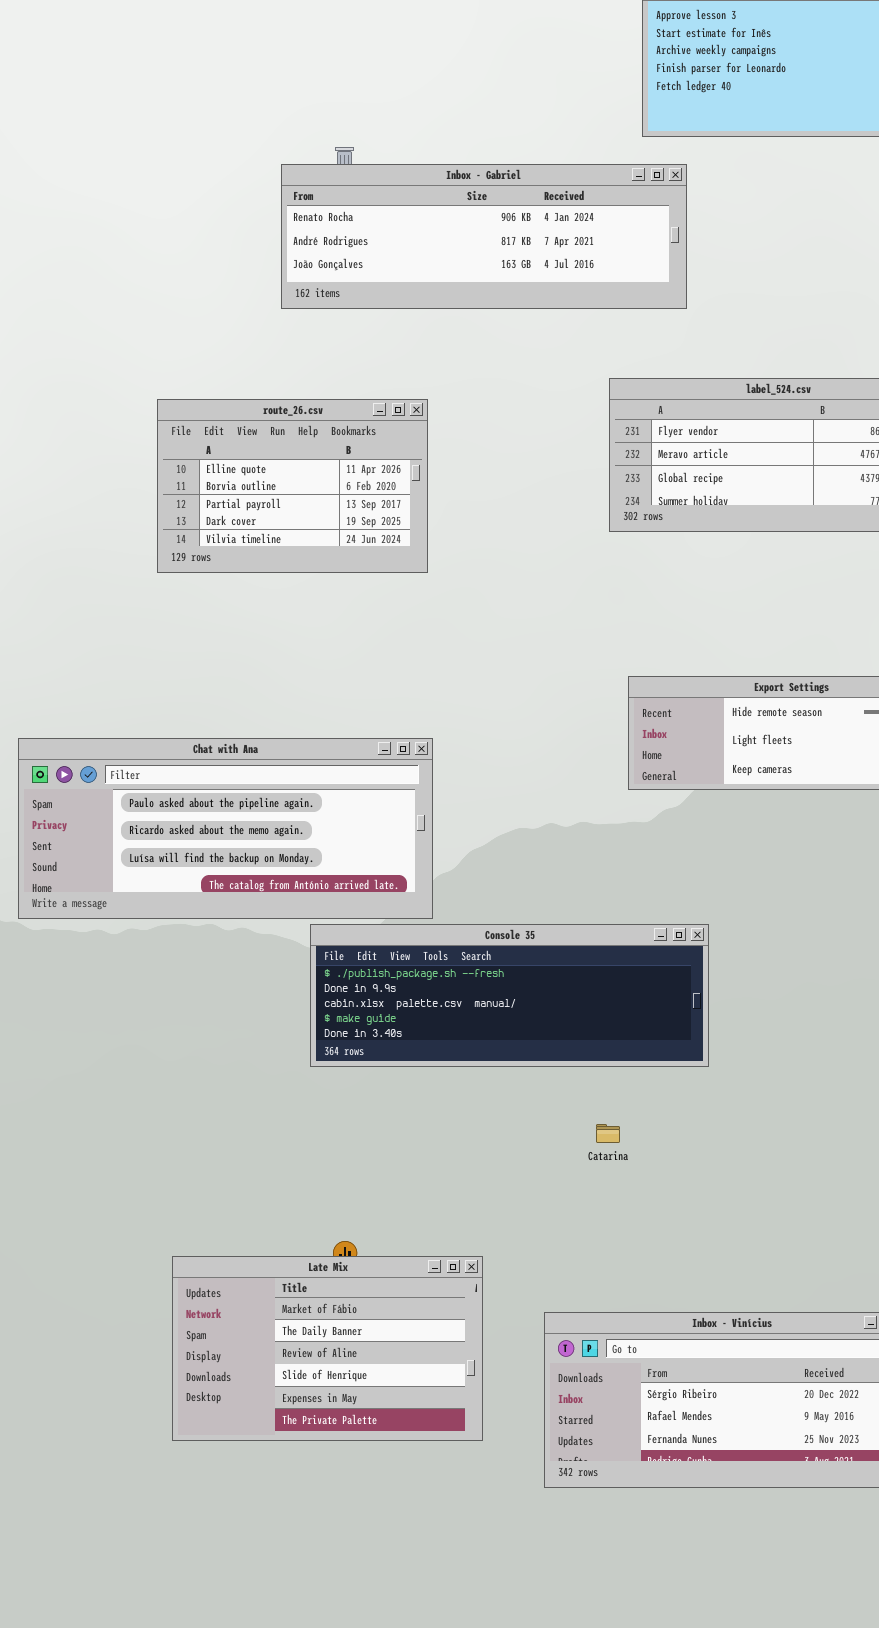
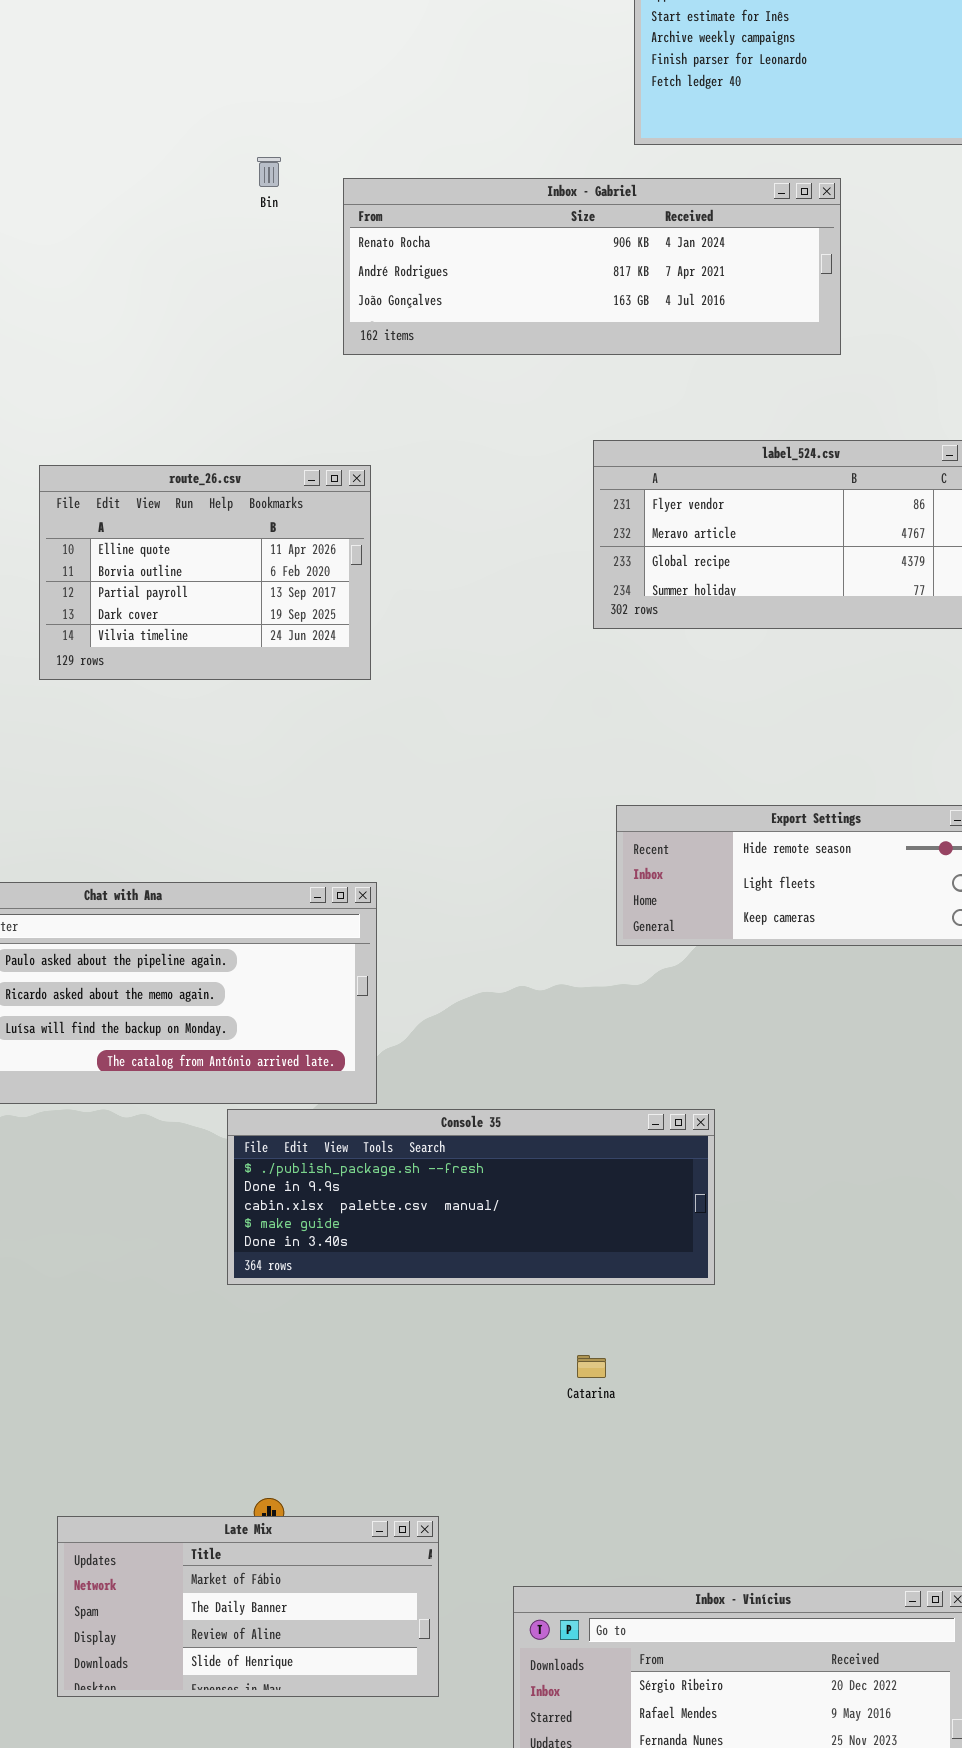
Inbox - Gabriel: [281,164,687,309] -> [343,178,841,355], moved
Late Mix: [172,1256,483,1441] -> [57,1516,439,1697], resized

